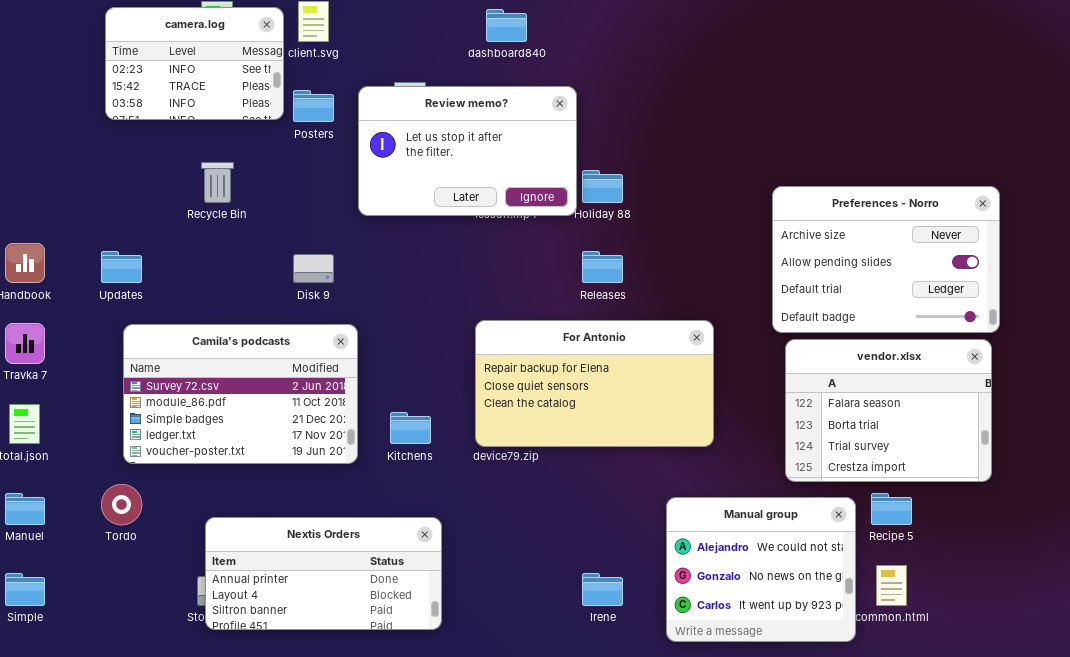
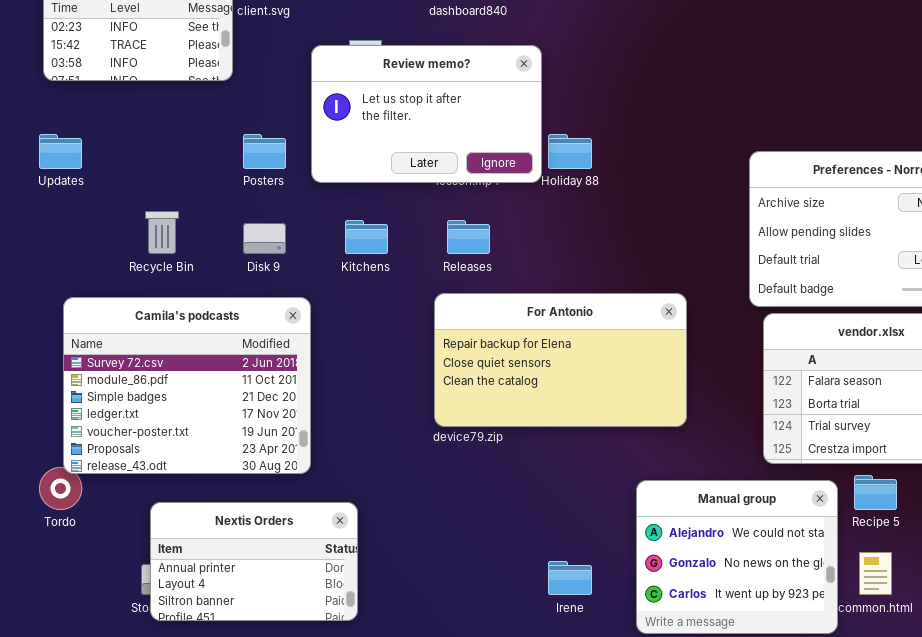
Posters: [293,90,334,122] -> [243,134,286,169], moved
Recycle Bin: [201,162,234,203] -> [145,211,179,254], moved
Updates: [101,251,142,283] -> [39,134,82,169], moved
Releases: [582,251,623,283] -> [447,220,490,254], moved
Camila's podcasts: [123,324,358,464] -> [63,297,311,474], resized
Kitchens: [390,412,431,444] -> [345,220,388,254], moved
Nextis Orders: [205,517,442,630] -> [150,502,358,621], resized

